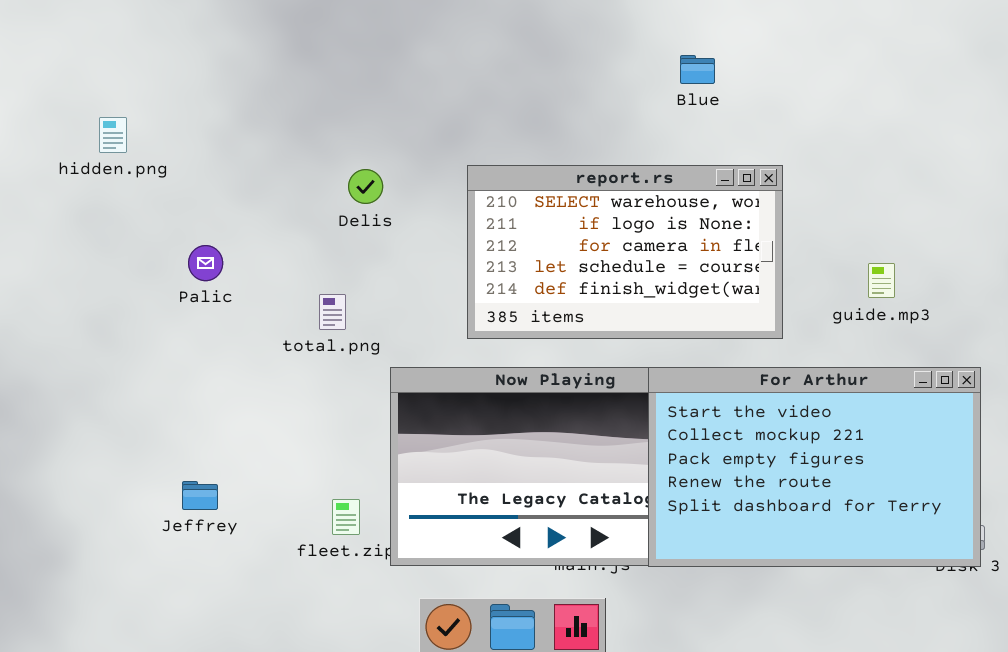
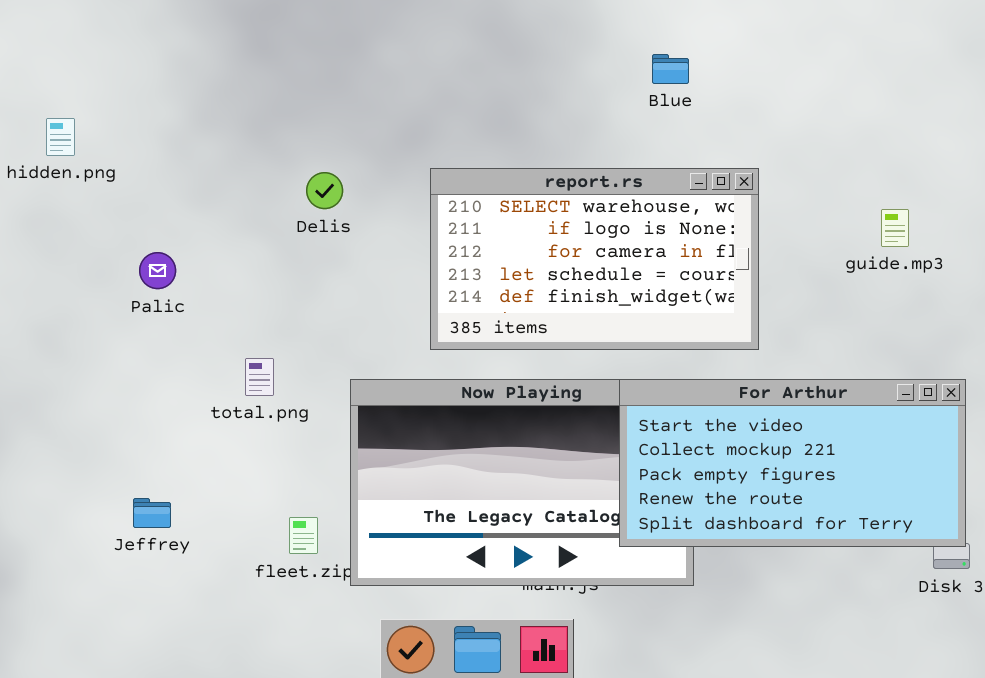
guide.mp3: [868,263,895,298] -> [881,209,909,247], moved
total.png: [319,294,346,330] -> [245,358,274,396], moved
For Arthur: [648,367,981,567] -> [619,379,966,547], resized

